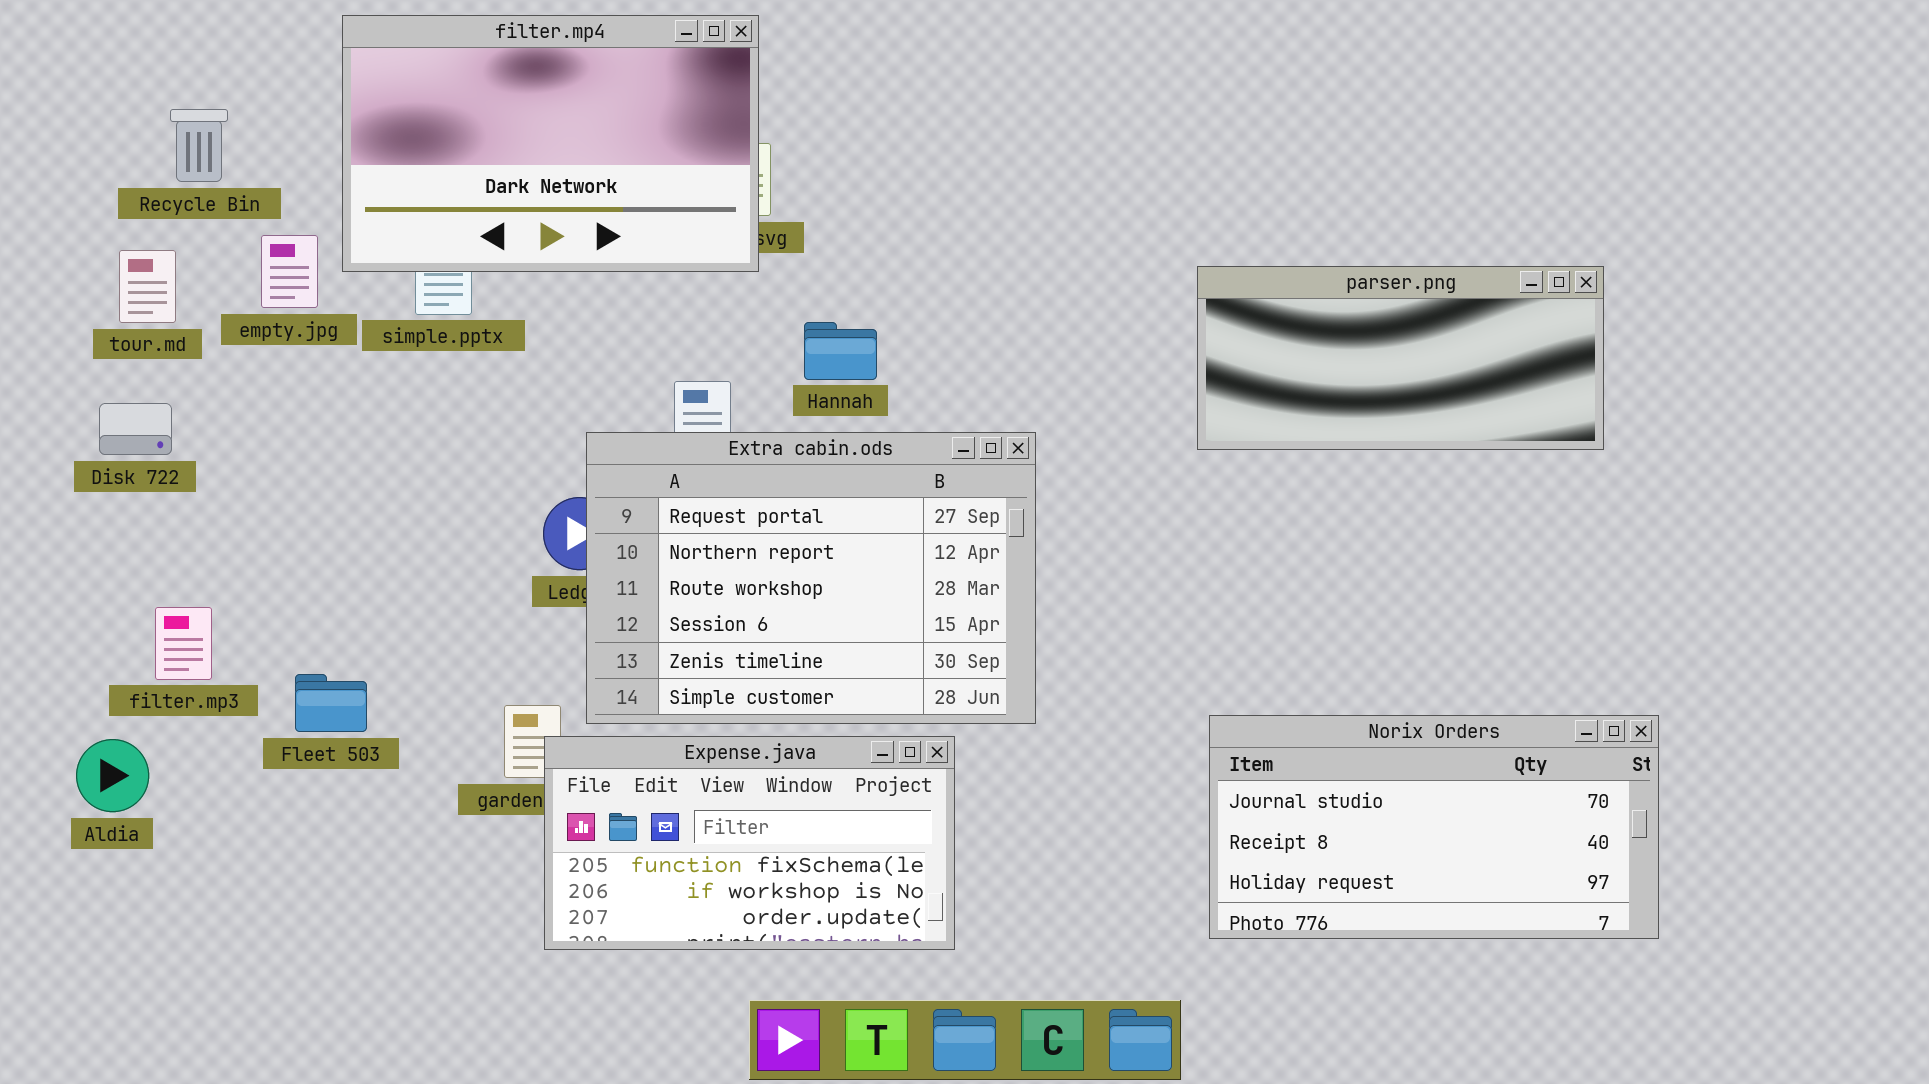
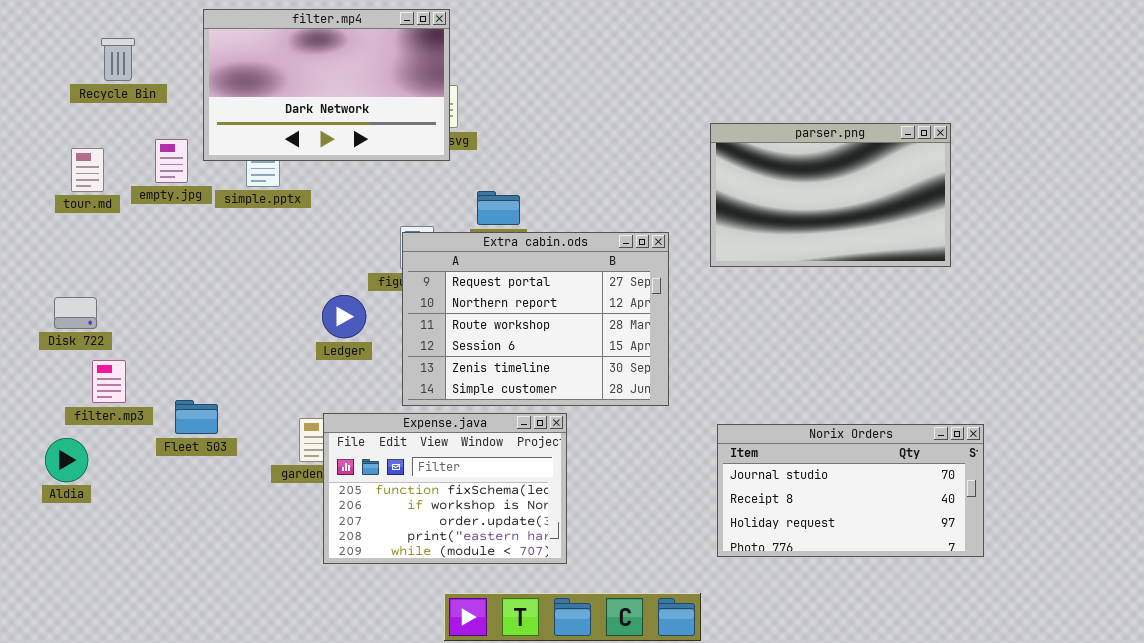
Recycle Bin: [170,109,228,182] -> [101,38,135,81], moved
parser.png: [1197,266,1604,450] -> [710,123,951,267], resized
Disk 722: [99,403,172,455] -> [54,297,97,329], moved
Extra cabin.ods: [586,432,1036,724] -> [402,232,669,406], moved
Expense.java: [544,736,955,950] -> [323,413,567,564], resized

